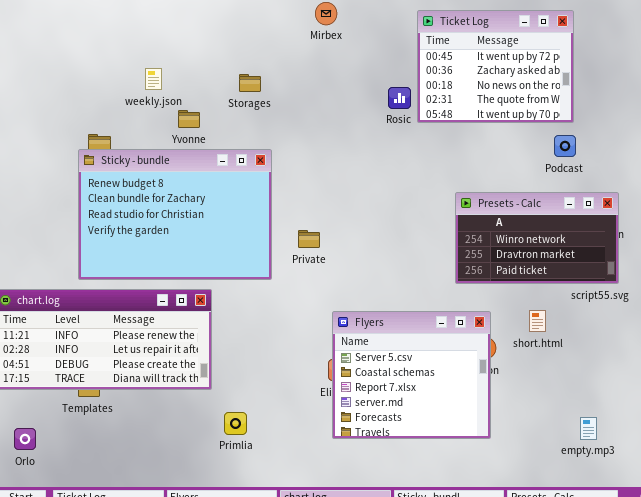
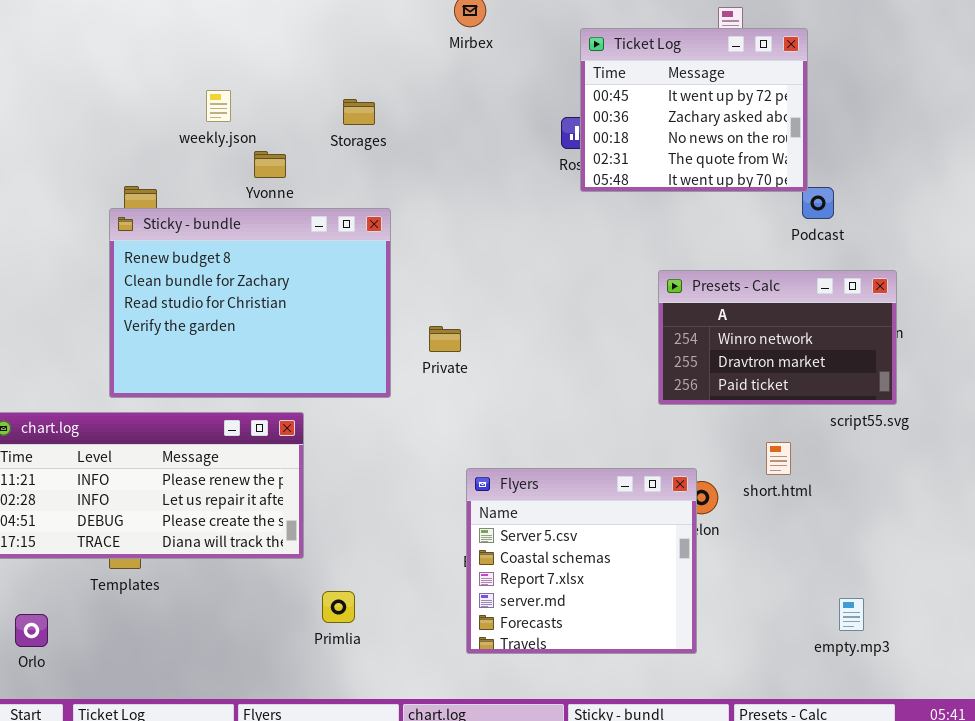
Ticket Log: [417,10,574,123] -> [580,28,808,192], moved
Flyers: [332,311,491,439] -> [466,468,697,654], moved

